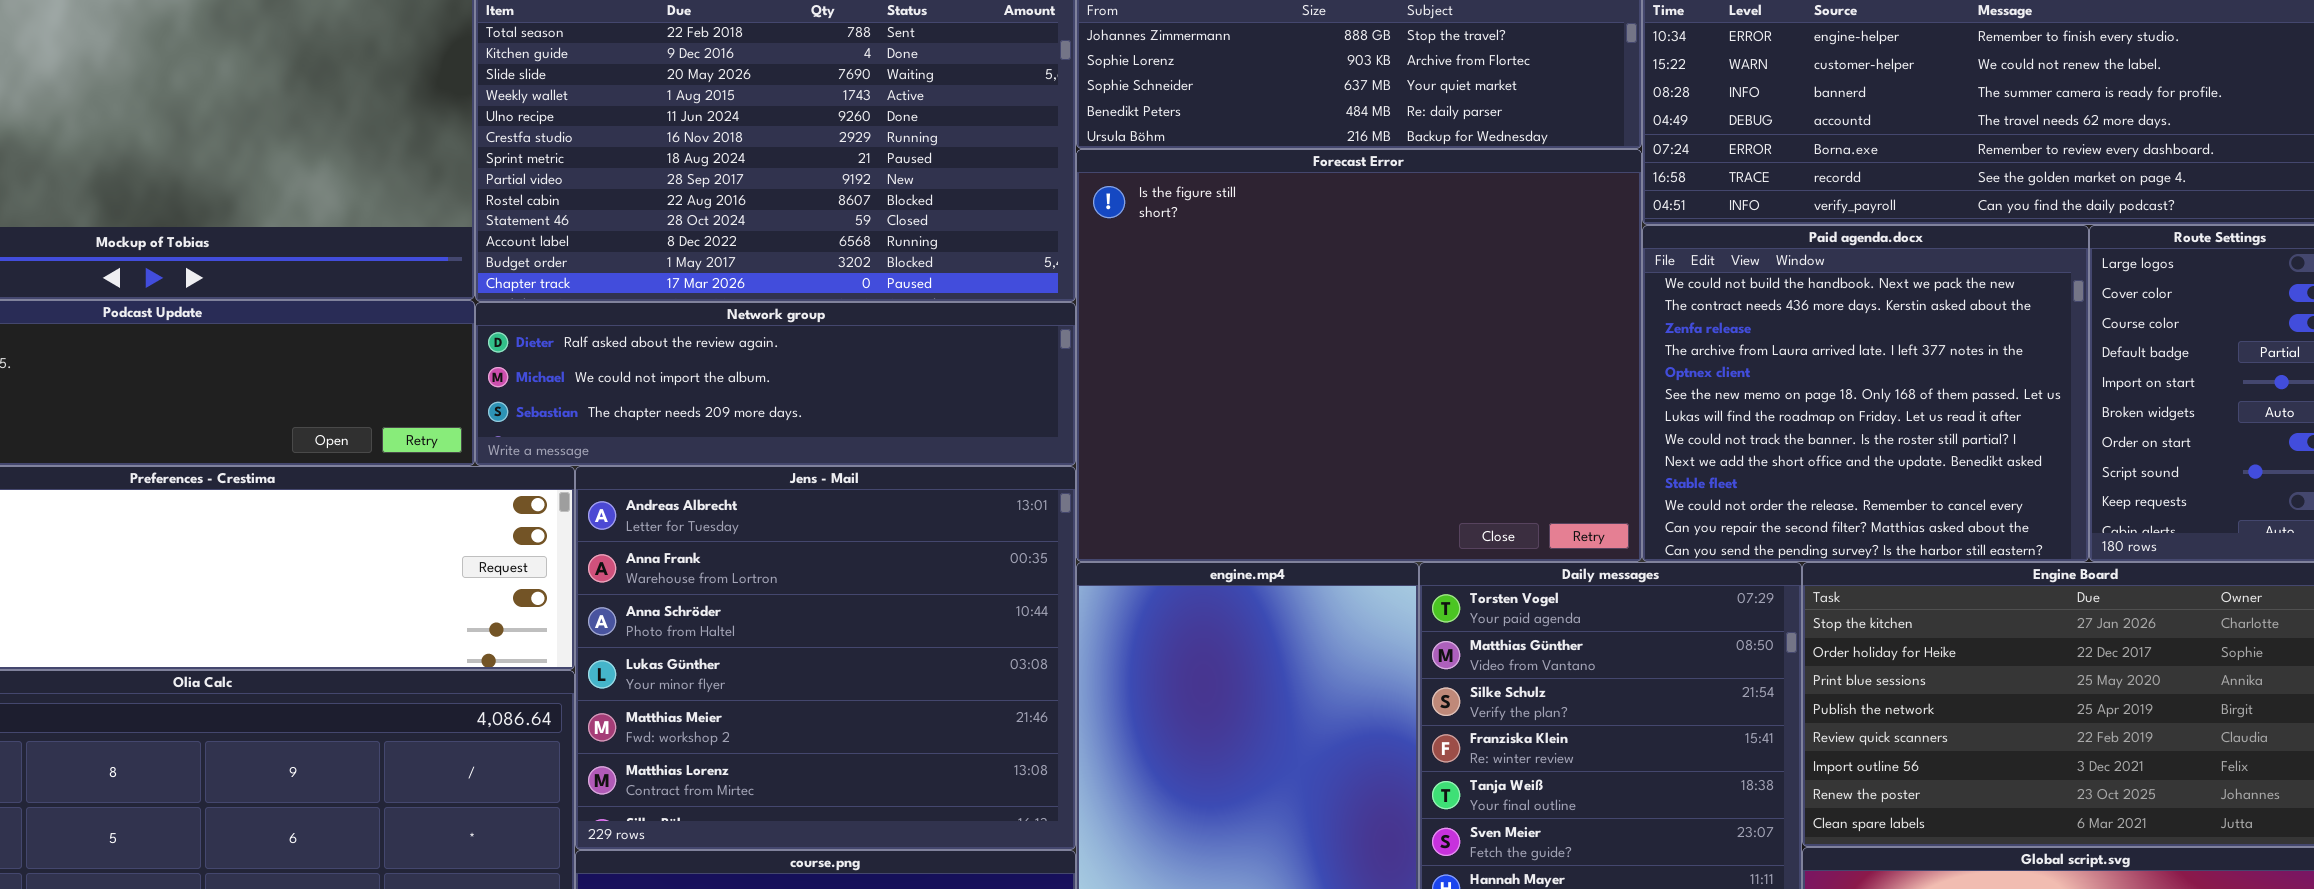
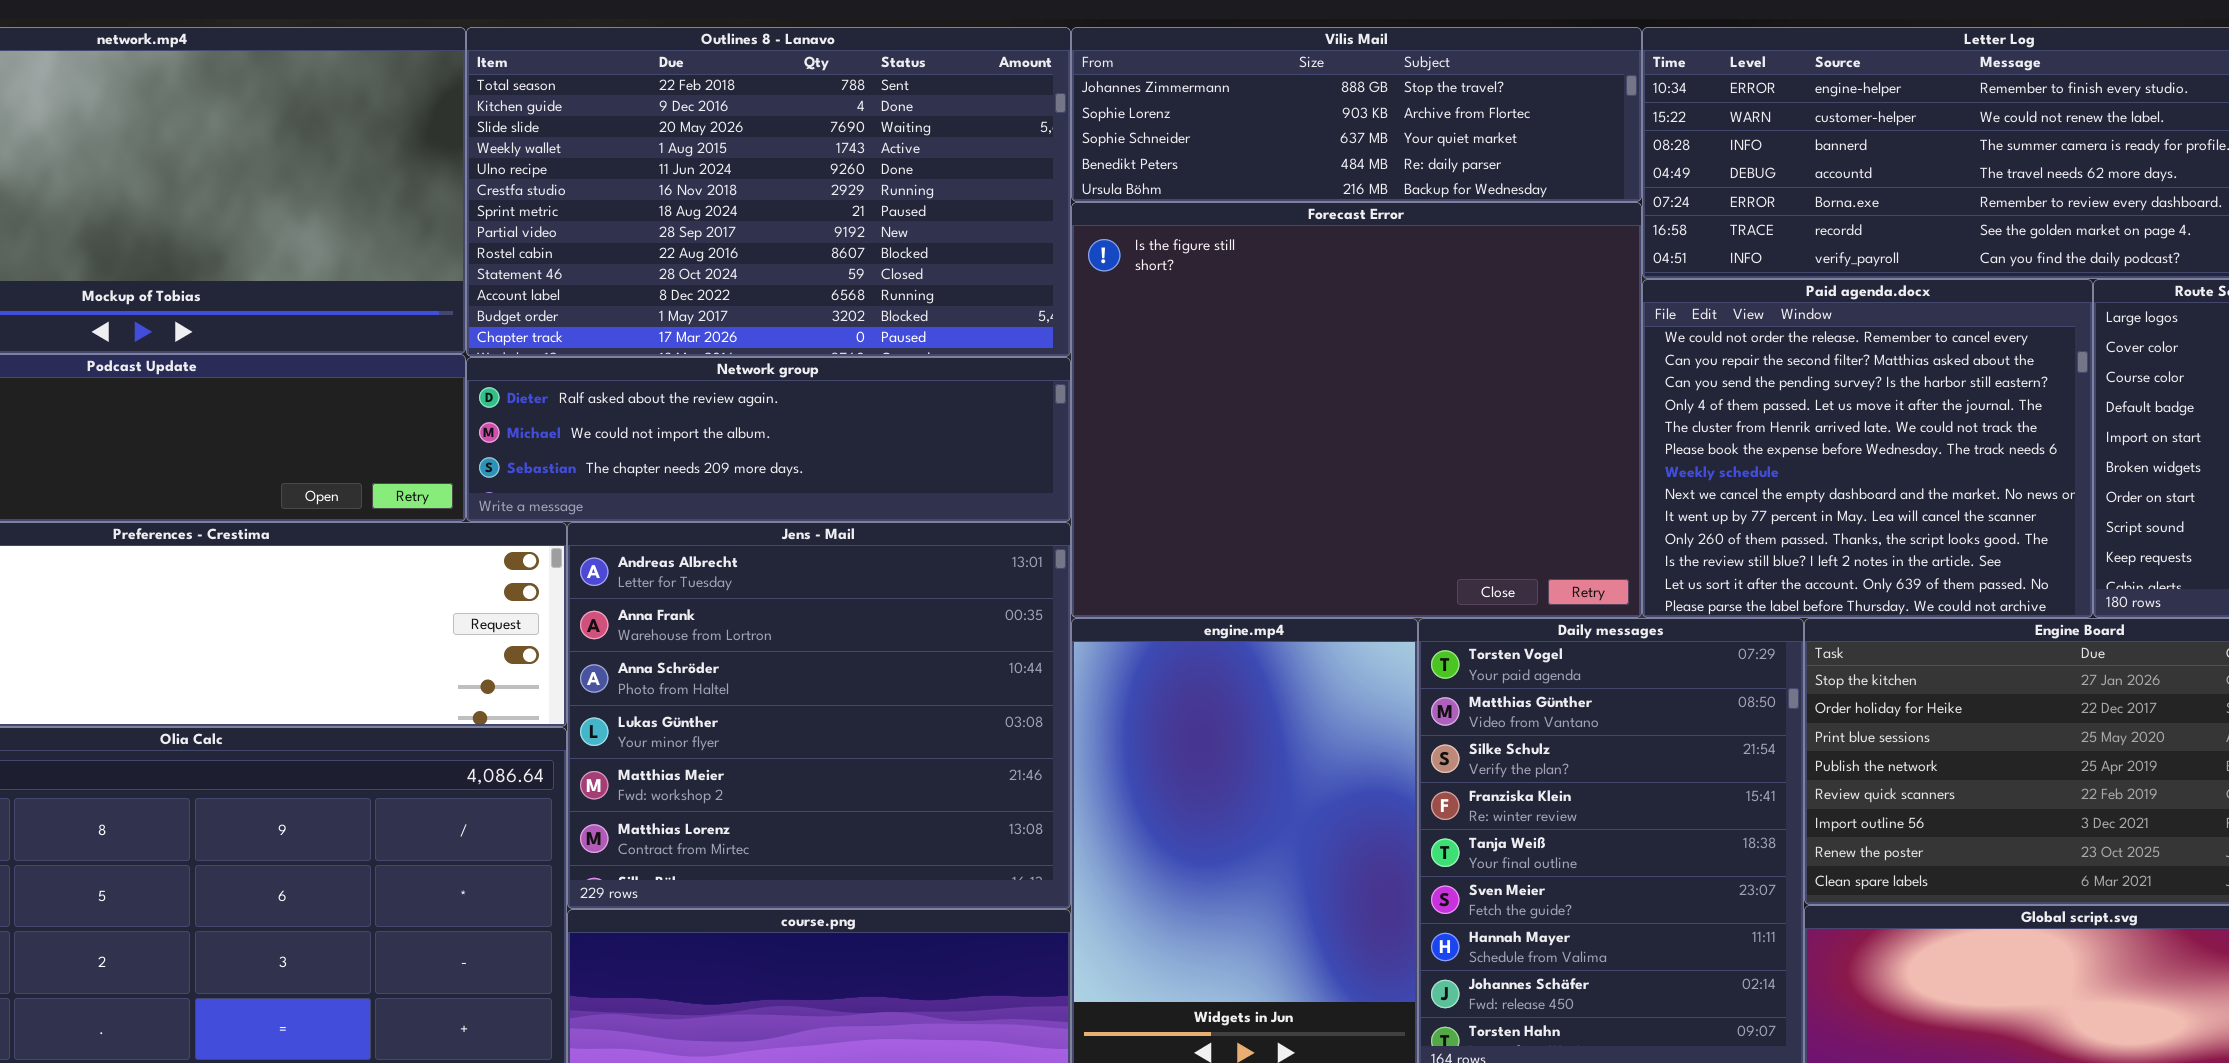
Paid agenda.docx: [1642,225,2089,562] -> [1642,279,2093,618], scrolled down 10 rows

